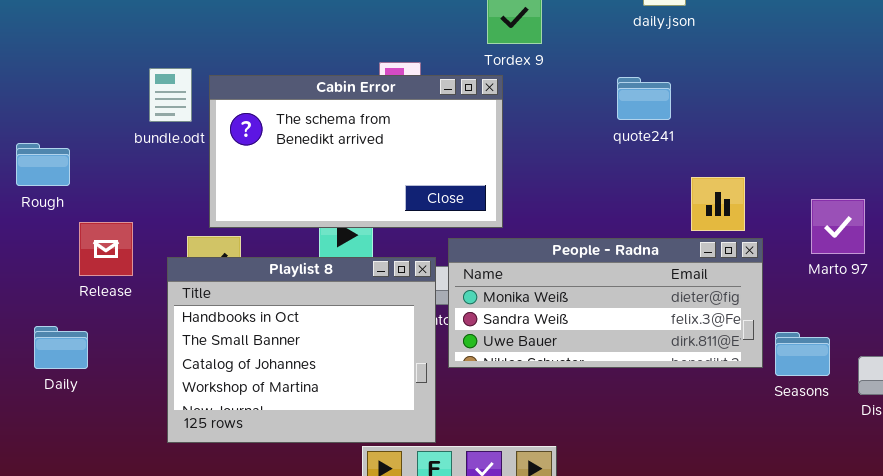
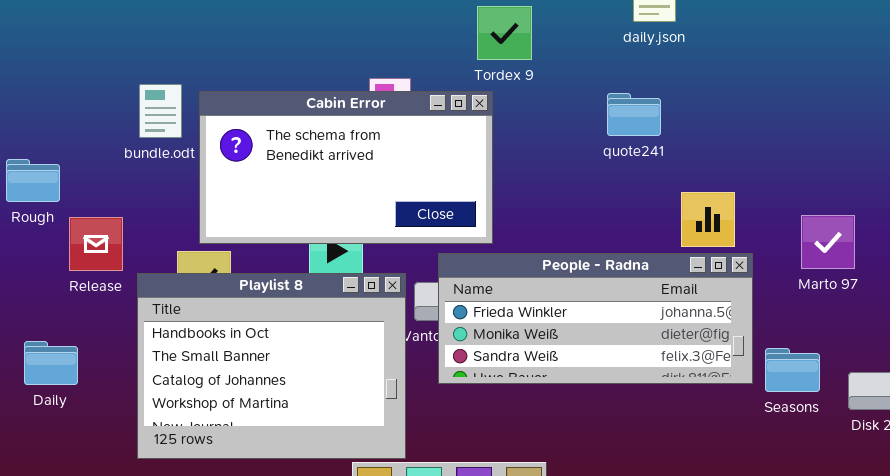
Release: [79,222,133,276] -> [69,217,123,271], moved
People - Radna: [448,238,763,368] -> [438,253,753,384], scrolled up 1 row
Playlist 8: [167,257,436,443] -> [137,273,406,459], moved

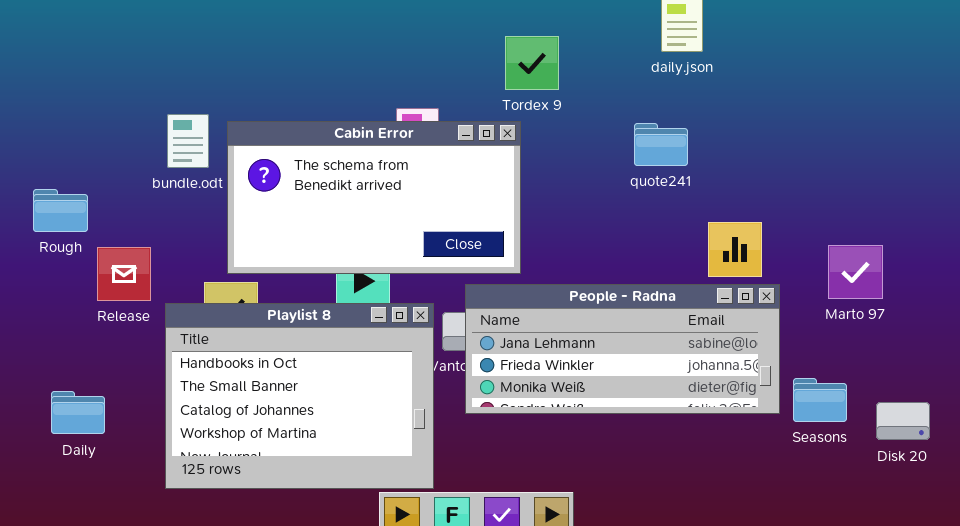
People - Radna: [438,253,753,384] -> [465,284,780,414], scrolled up 1 row
Daily: [24,341,78,385] -> [51,391,105,434], moved

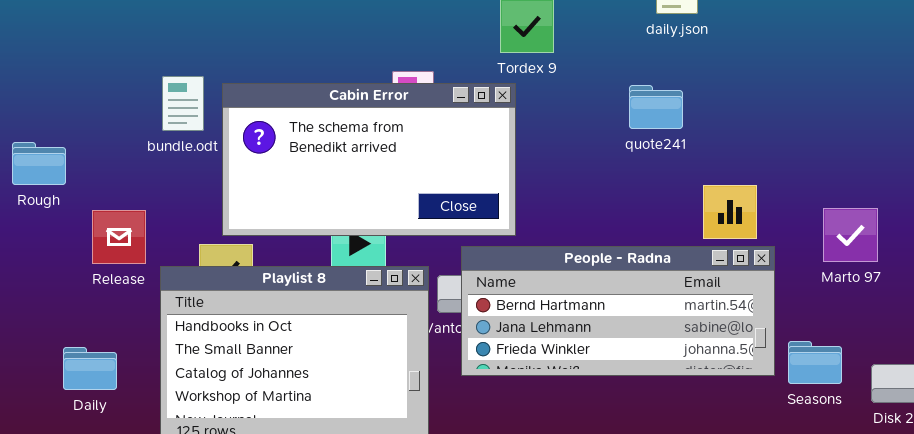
Rough: [33,189,88,232] -> [12,142,66,185], moved
People - Radna: [465,284,780,414] -> [461,246,775,376], scrolled up 1 row
Daily: [51,391,105,434] -> [63,347,117,390], moved

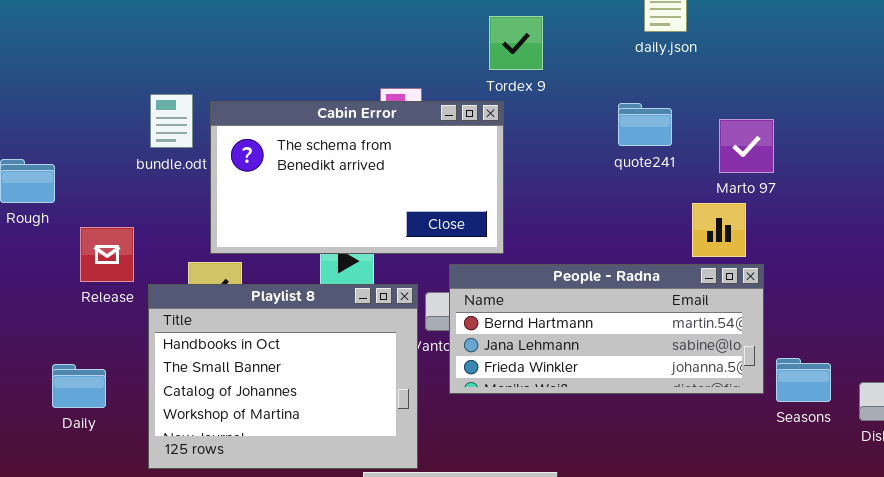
Marto 97: [823,208,878,262] -> [719,119,774,173], moved

